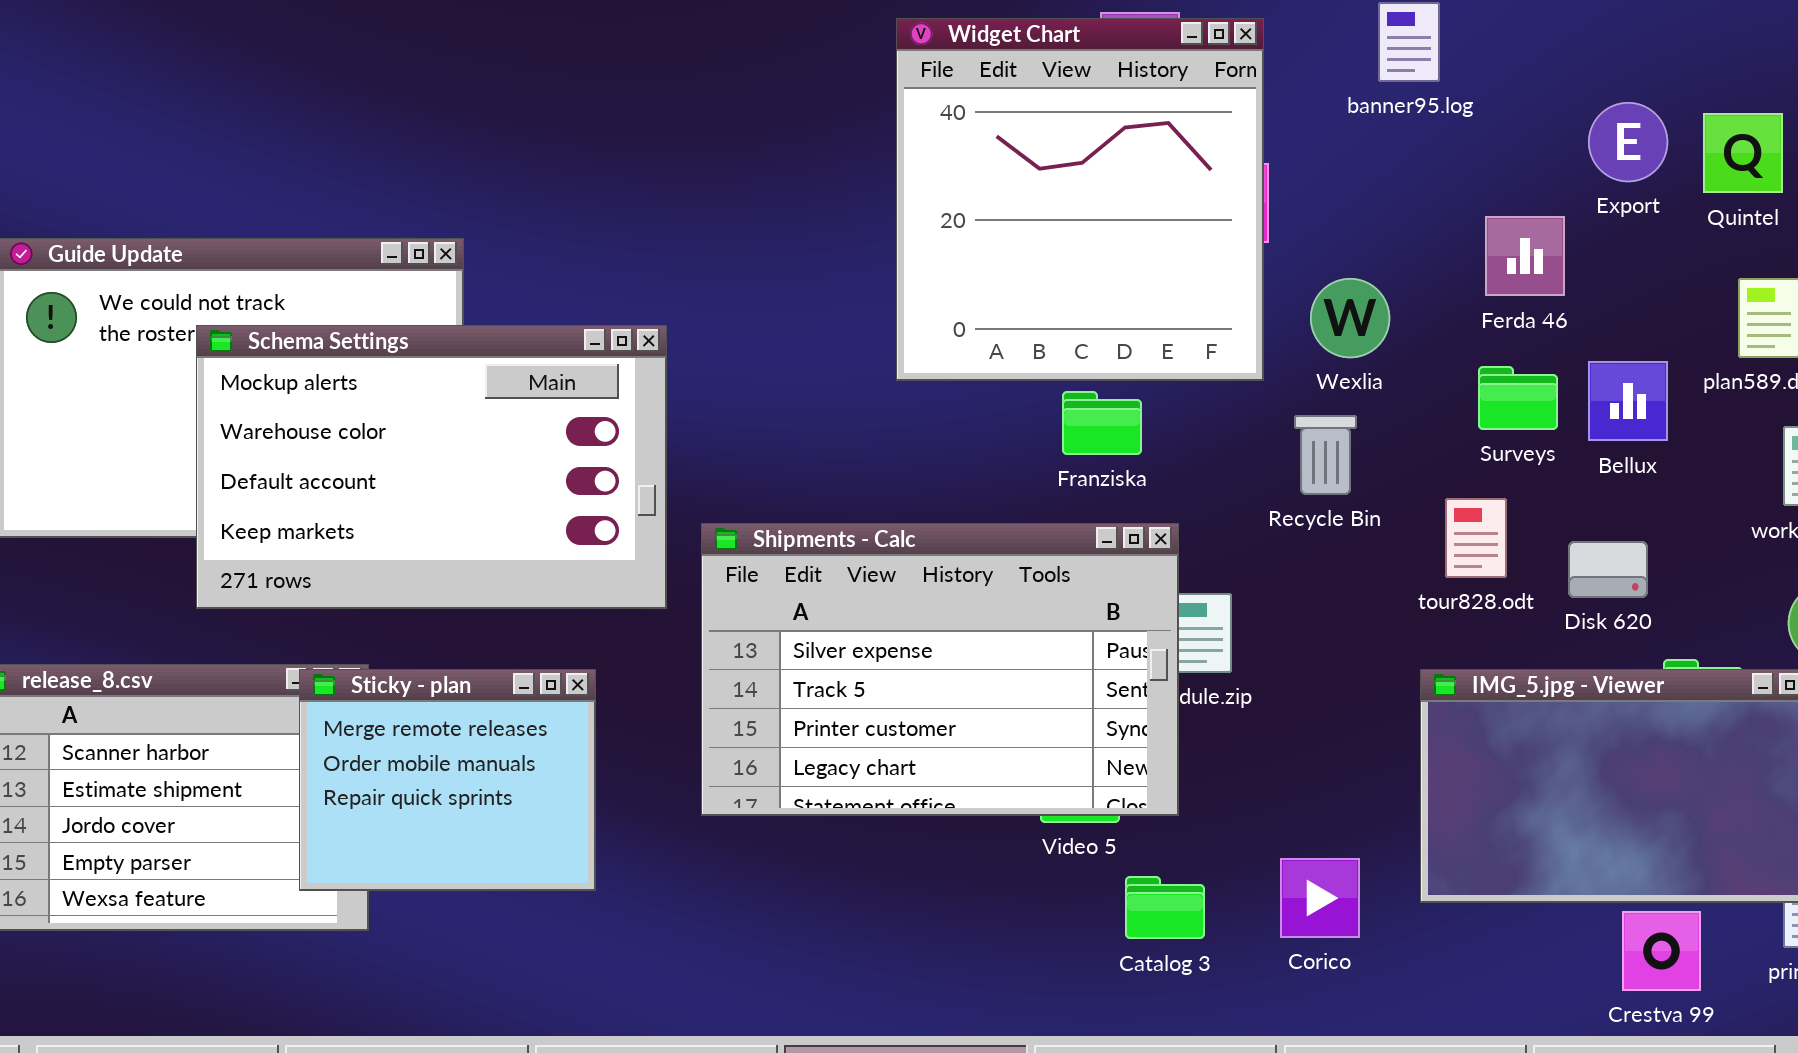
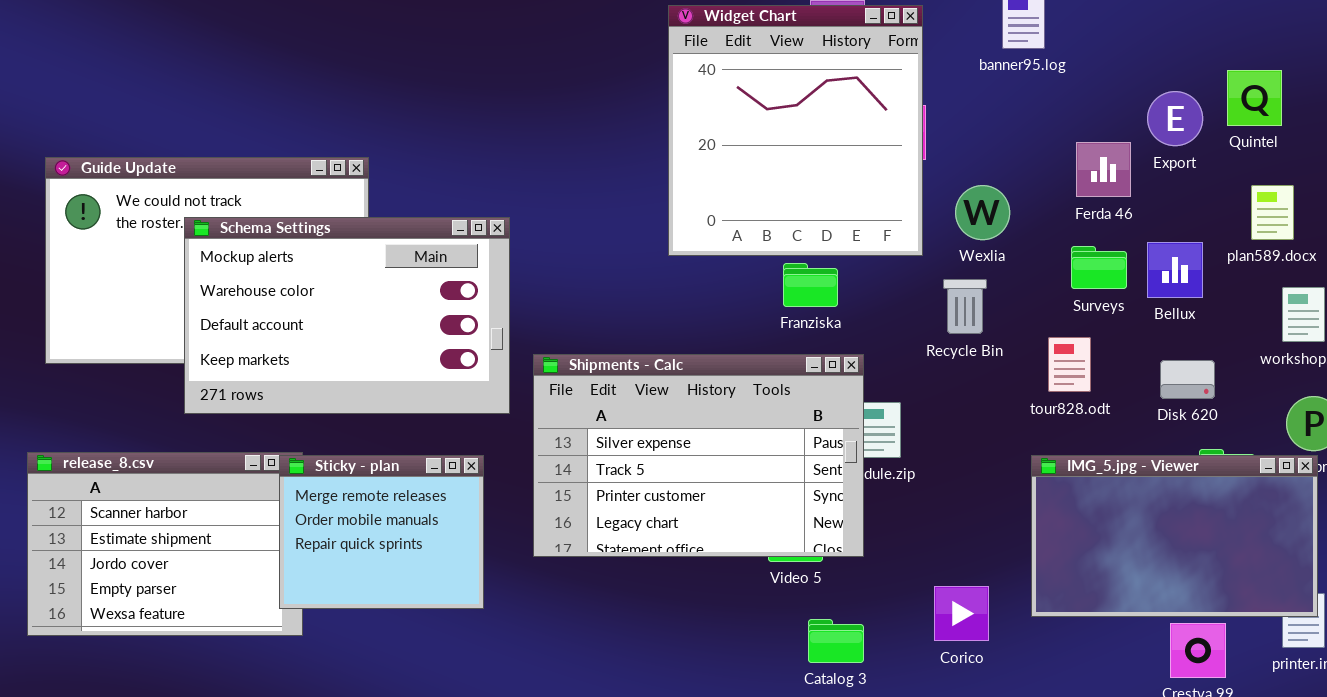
Export: [1588,102,1668,182] -> [1147,91,1203,146], moved
Disk 620: [1568,541,1648,598] -> [1160,360,1215,399], moved
Sticky - plan: [299,669,596,891] -> [279,455,484,609], moved
Catalog 3: [1125,876,1205,939] -> [808,619,864,663], moved

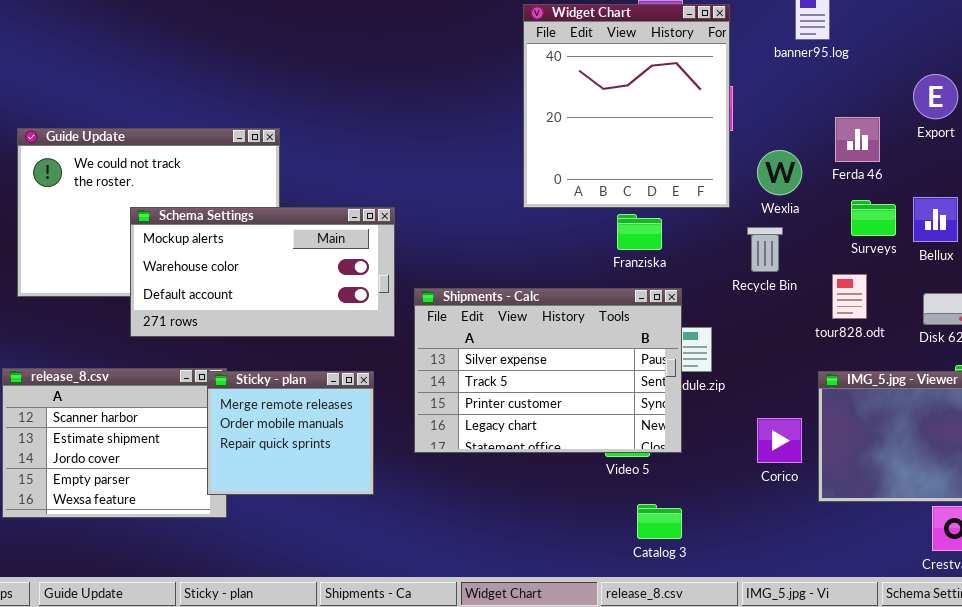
Ferda 46: [1076,142,1131,197] -> [835,117,880,162], moved
Schema Settings: [184,217,510,414] -> [130,207,395,337], resized
Corico: [934,586,989,641] -> [757,418,802,463], moved

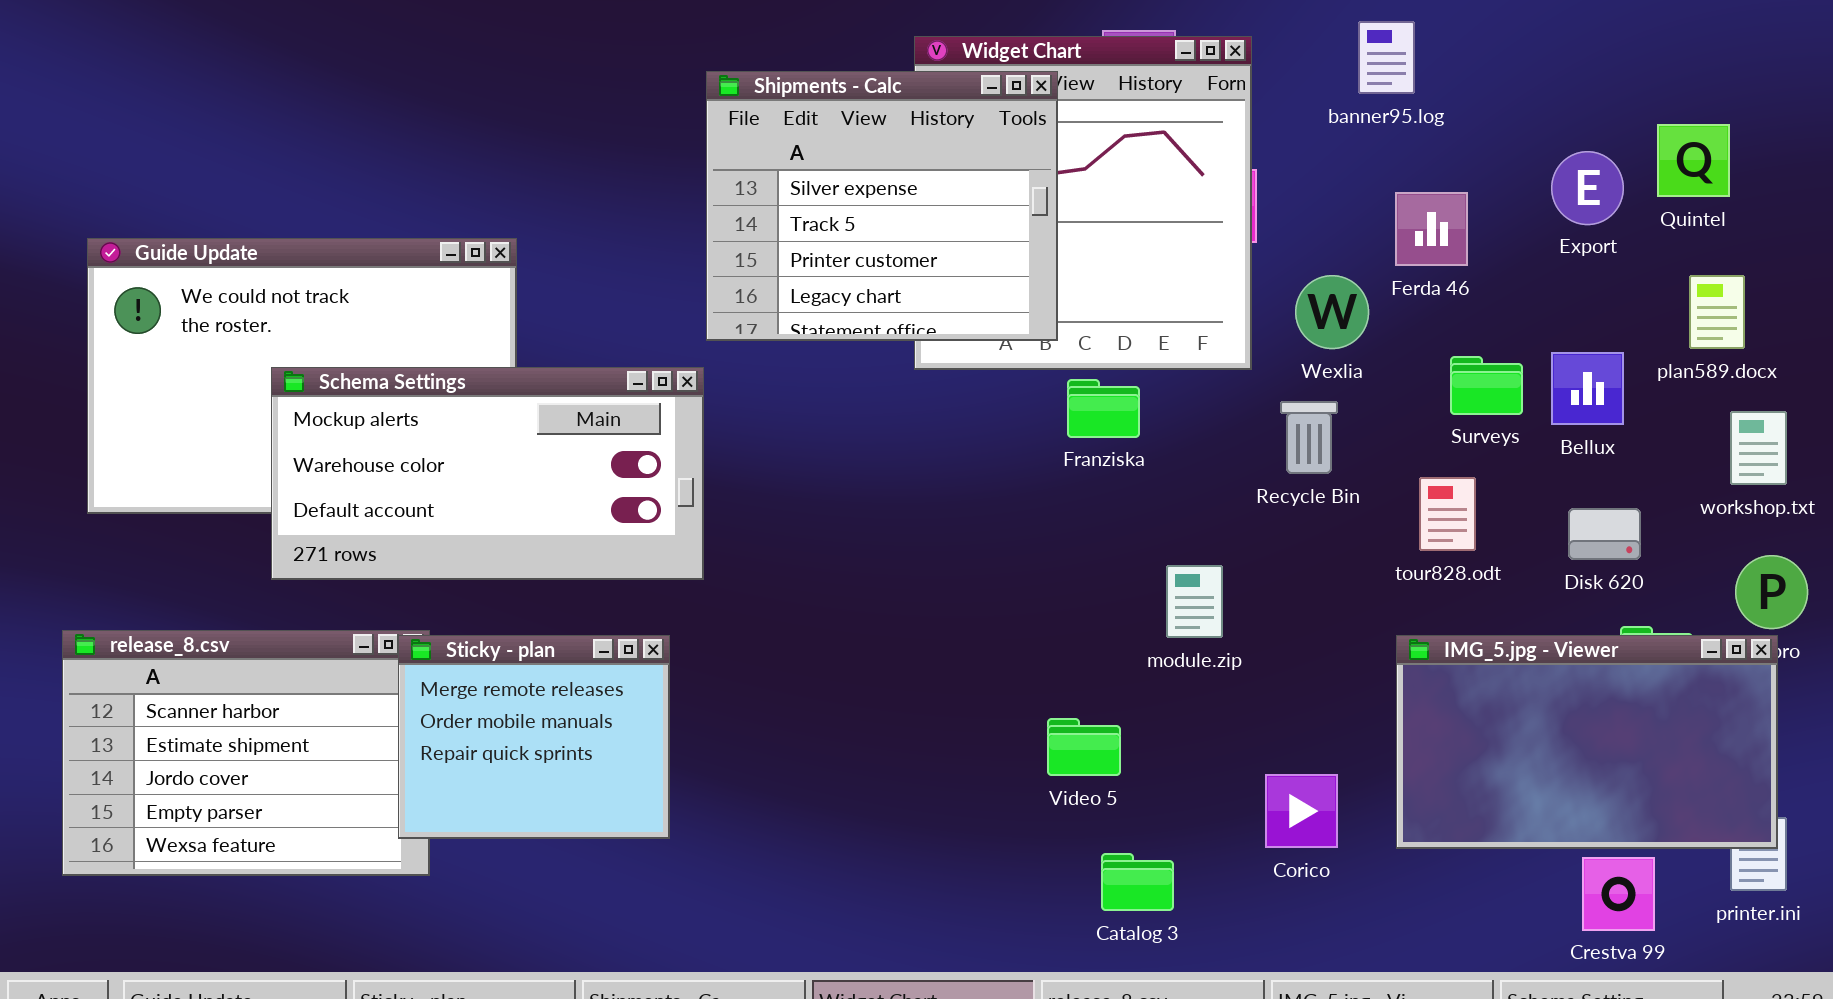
Ferda 46: [835,117,880,162] -> [1395,192,1468,266], moved
Shipments - Calc: [414,288,682,453] -> [706,71,1058,341], moved, resized
Corico: [757,418,802,463] -> [1265,774,1338,848], moved

